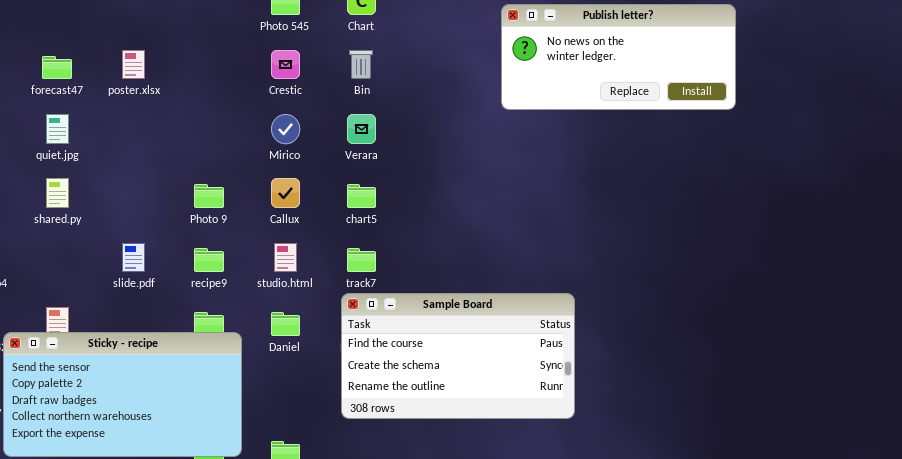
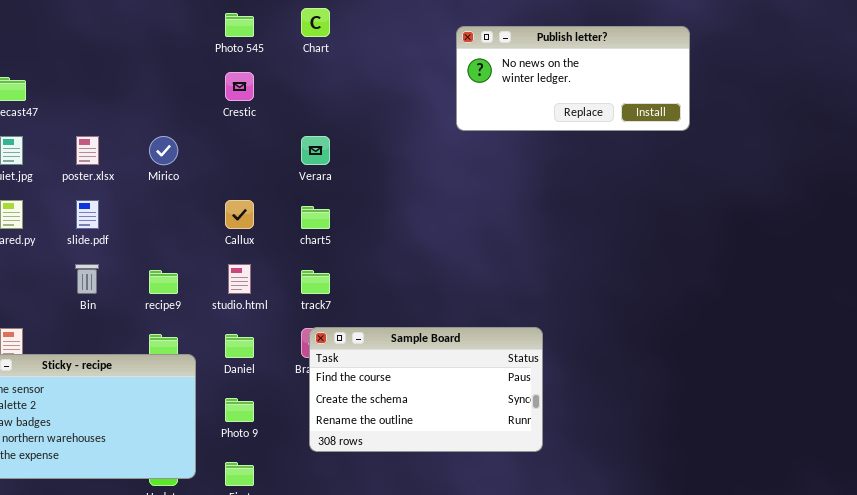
poster.xlsx: [122,50,145,79] -> [76,136,99,165], moved
Bin: [349,50,373,79] -> [75,264,99,294], moved
Mirico: [271,114,300,144] -> [149,136,178,165], moved
Photo 9: [194,184,224,208] -> [225,398,254,422], moved
slide.pdf: [122,243,145,272] -> [76,200,99,229], moved
Sample Board: [341,293,575,419] -> [309,327,543,452], moved

